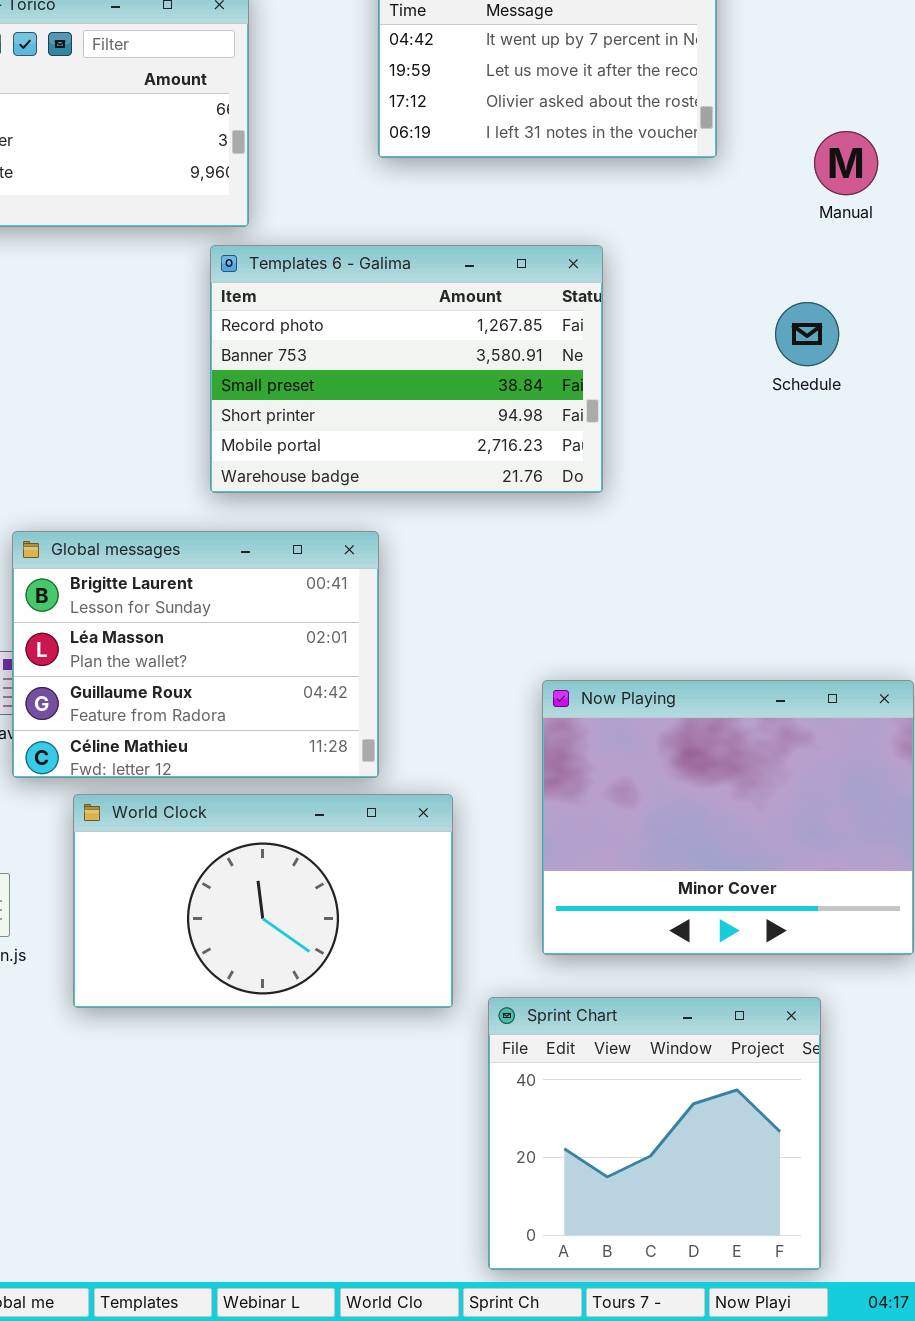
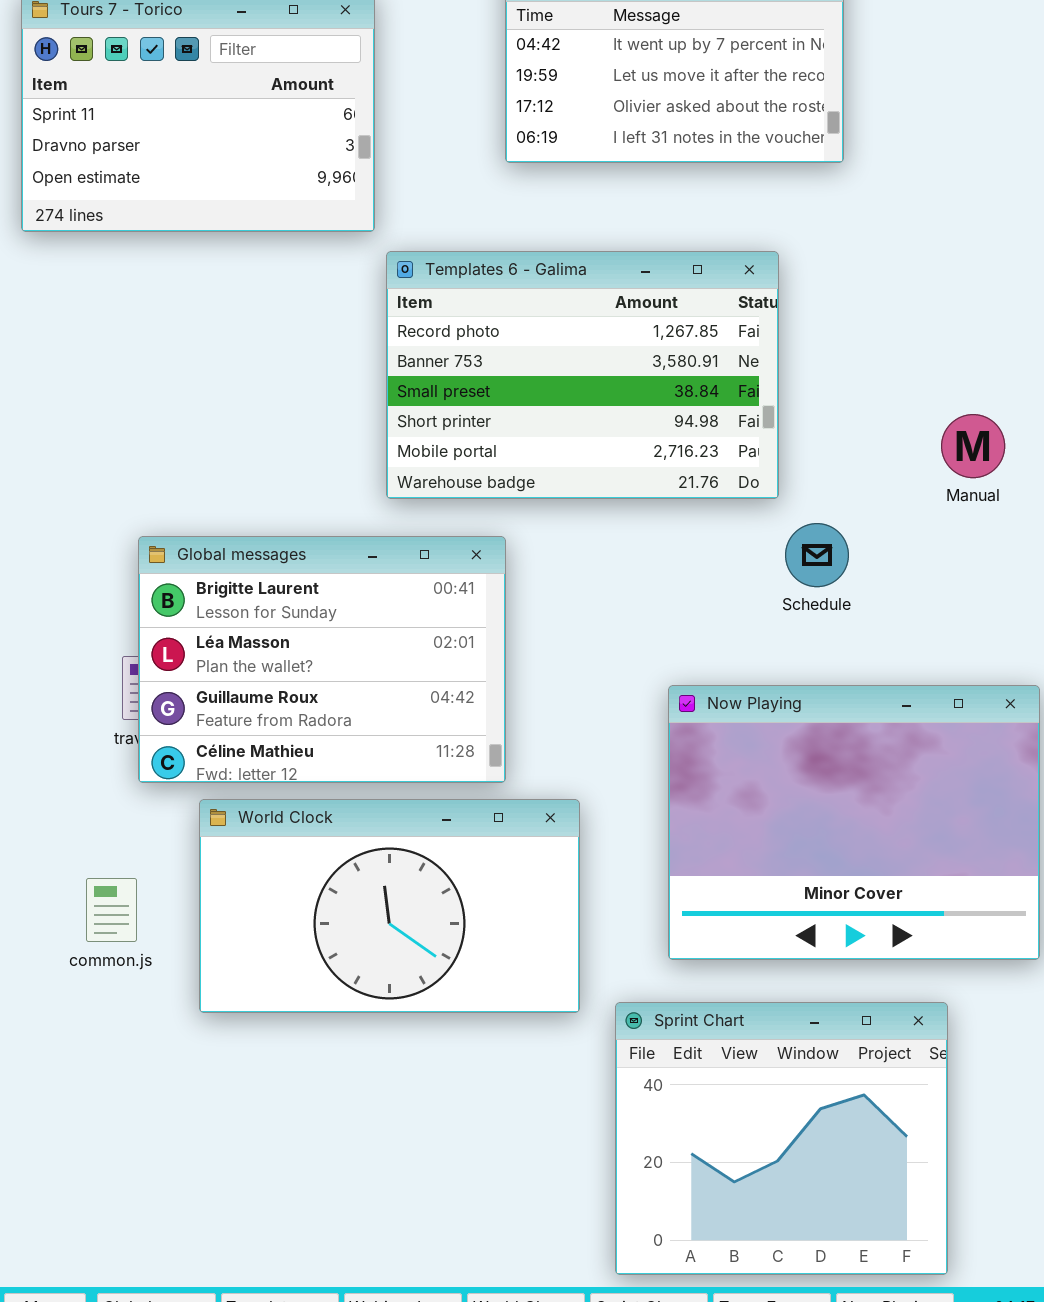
Manual: [814,131,878,195] -> [941,414,1005,478], moved
Templates 6 - Galima: [210,245,603,493] -> [386,251,779,499], moved
Schedule: [775,302,839,366] -> [785,523,849,587], moved

